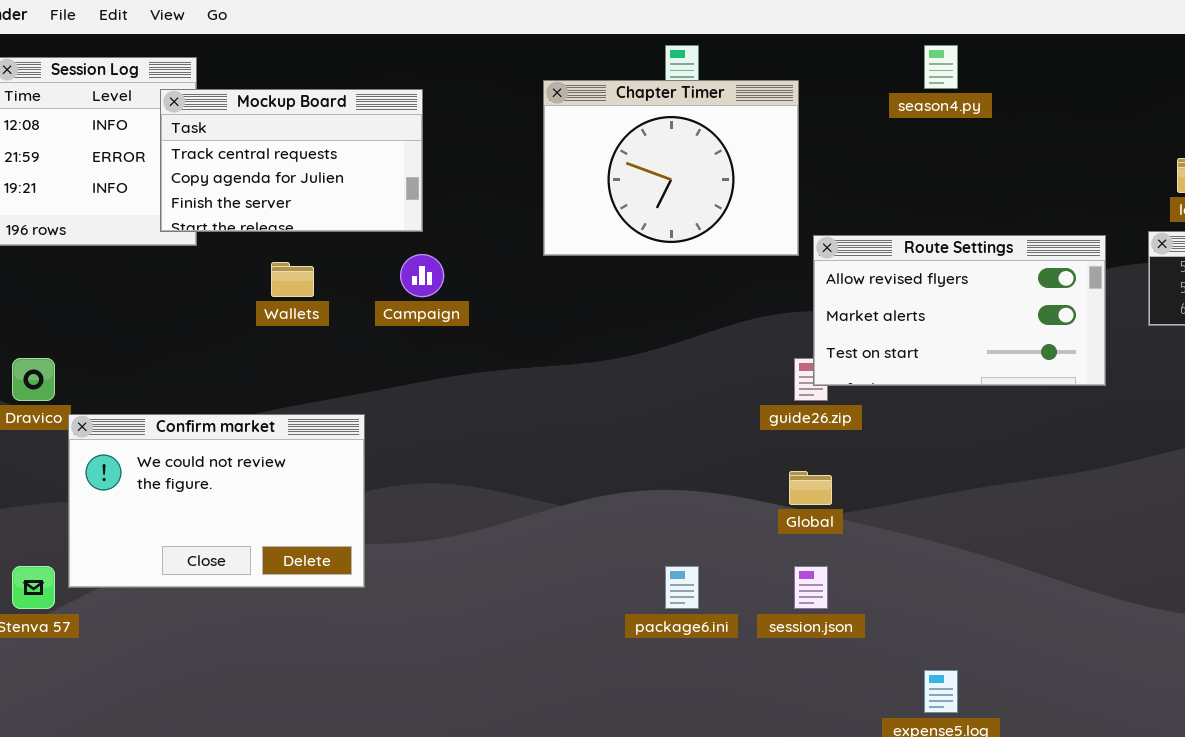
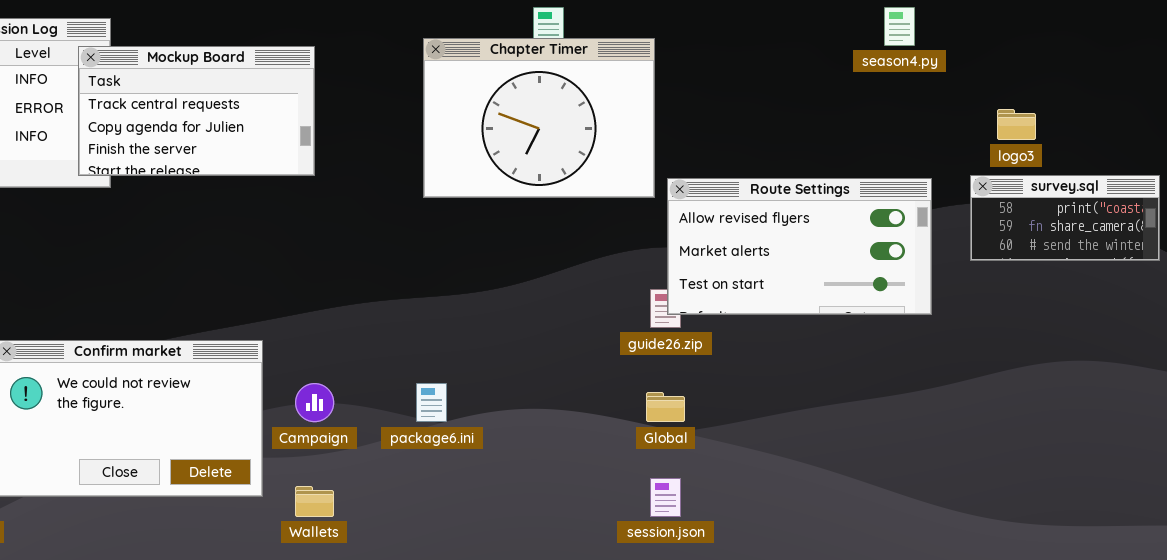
season4.py: [924,45,958,89] -> [884,7,915,46], moved
Campaign: [400,254,444,297] -> [295,383,334,422], moved
Wallets: [271,262,314,297] -> [295,486,334,517], moved
package6.ini: [665,566,699,609] -> [416,383,447,422], moved

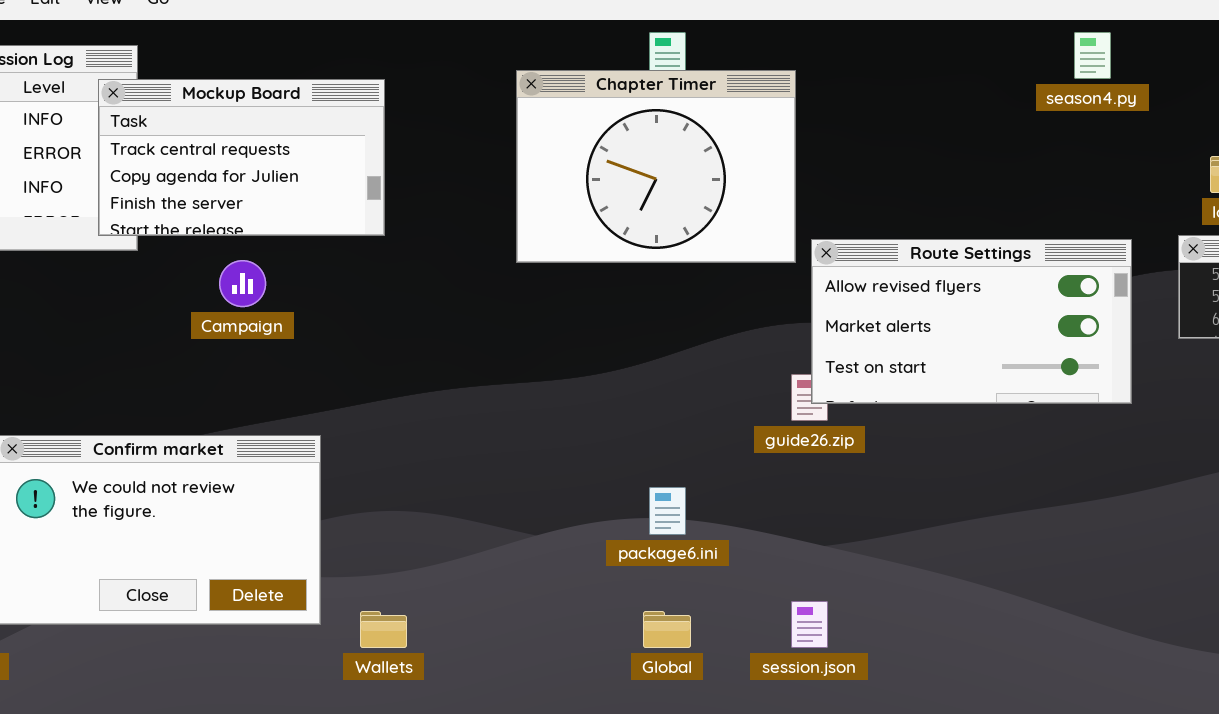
Campaign: [295,383,334,422] -> [219,260,266,307], moved
package6.ini: [416,383,447,422] -> [649,487,686,535], moved
Global: [646,392,685,422] -> [643,611,691,648], moved

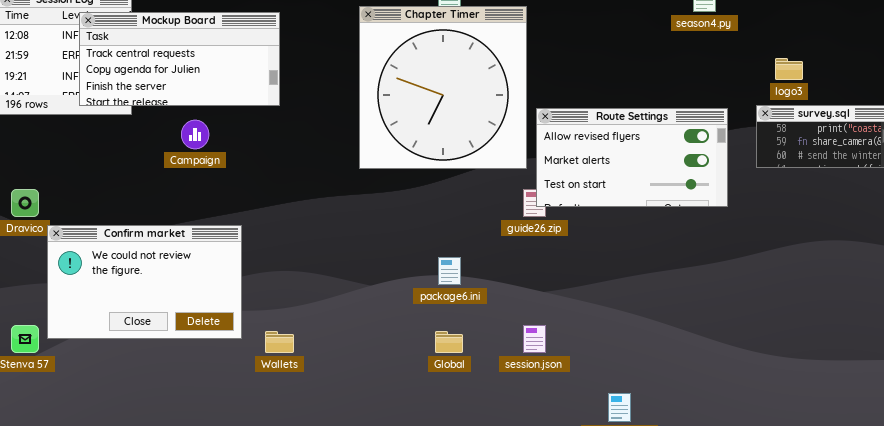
Chapter Timer: [516,70,796,263] -> [359,6,527,169], resized
Mockup Board: [98,79,385,236] -> [79,12,280,106], resized

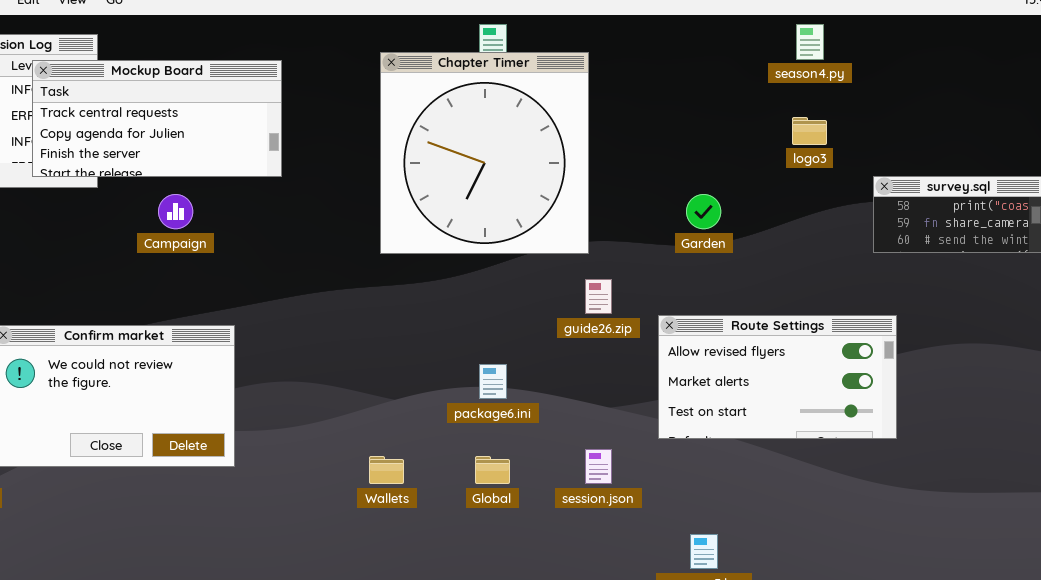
logo3: [775,58,803,80] -> [792,117,827,145], moved
Route Settings: [536,108,728,207] -> [658,315,897,439], moved
Wallets: [265,331,294,353] -> [369,456,404,484], moved

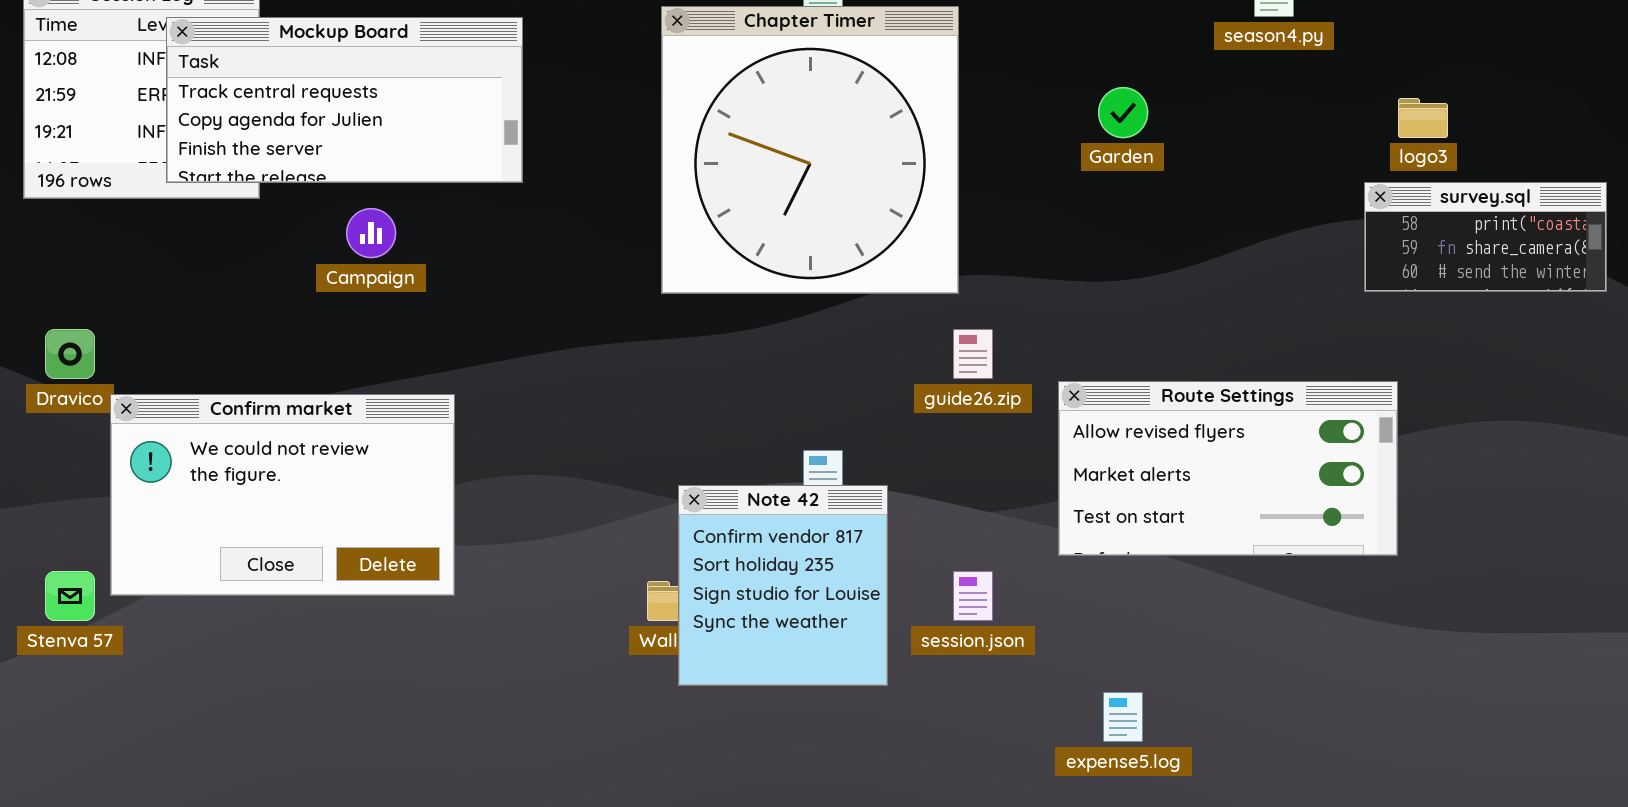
logo3: [792,117,827,145] -> [1398,98,1448,138], moved
Garden: [686,194,721,229] -> [1098,87,1148,138], moved
Note 42: none -> [678,485,888,686], opened

